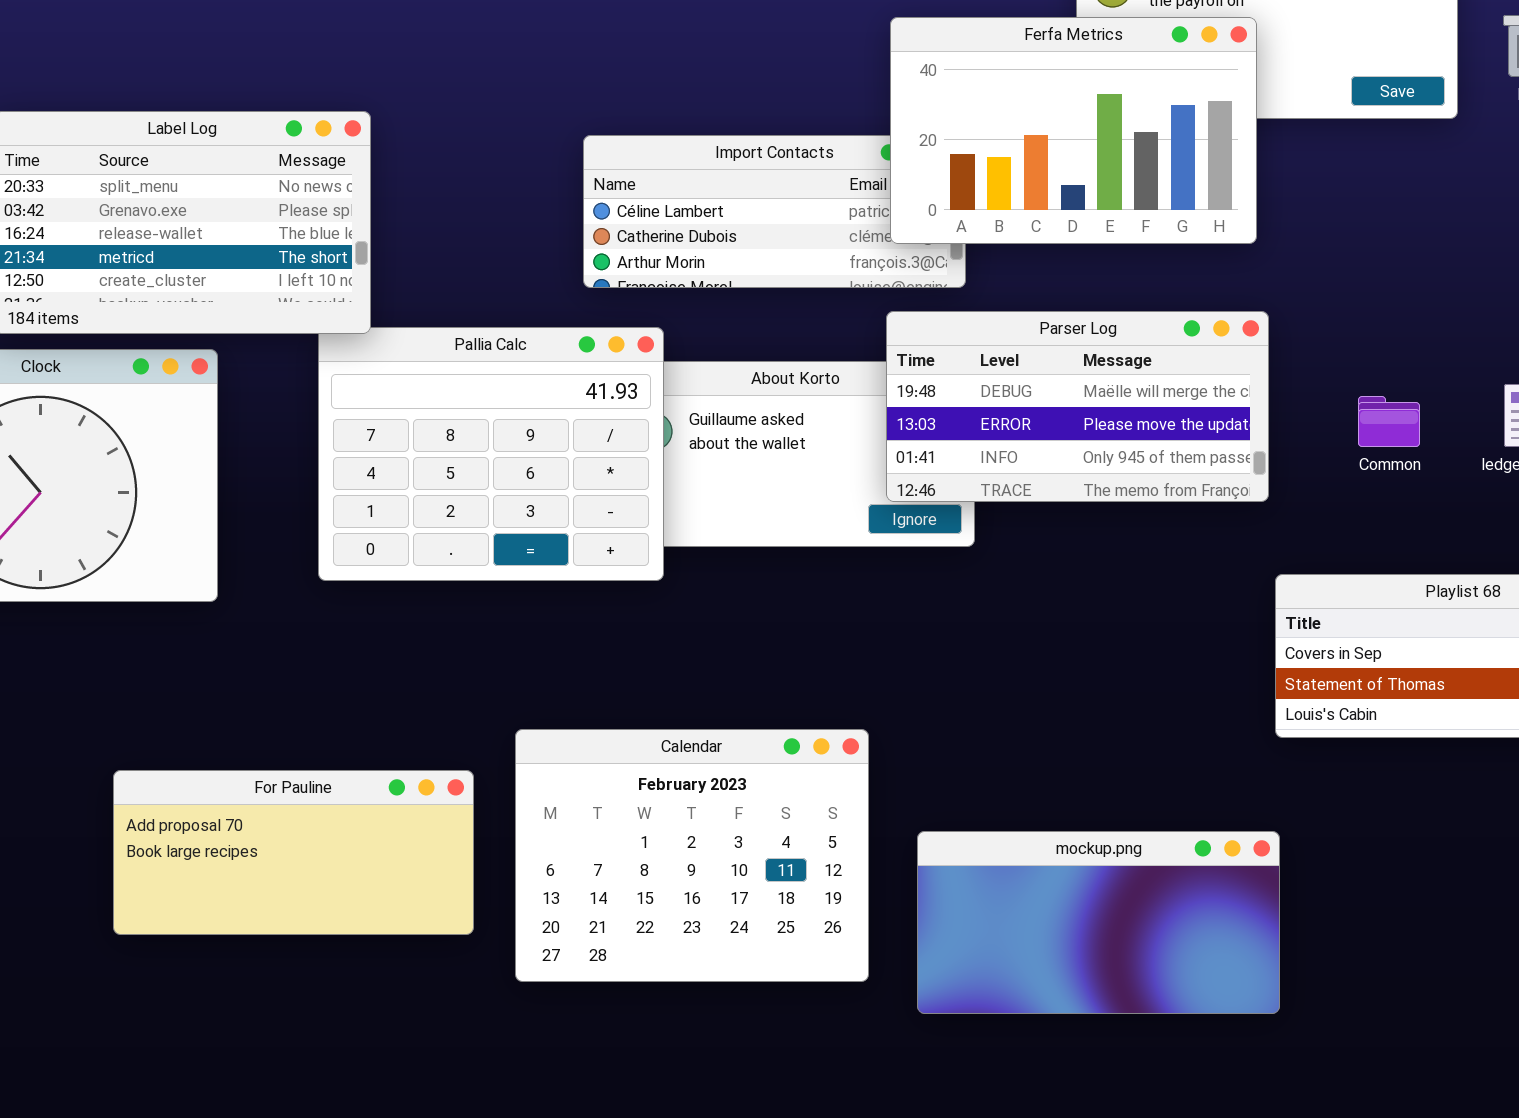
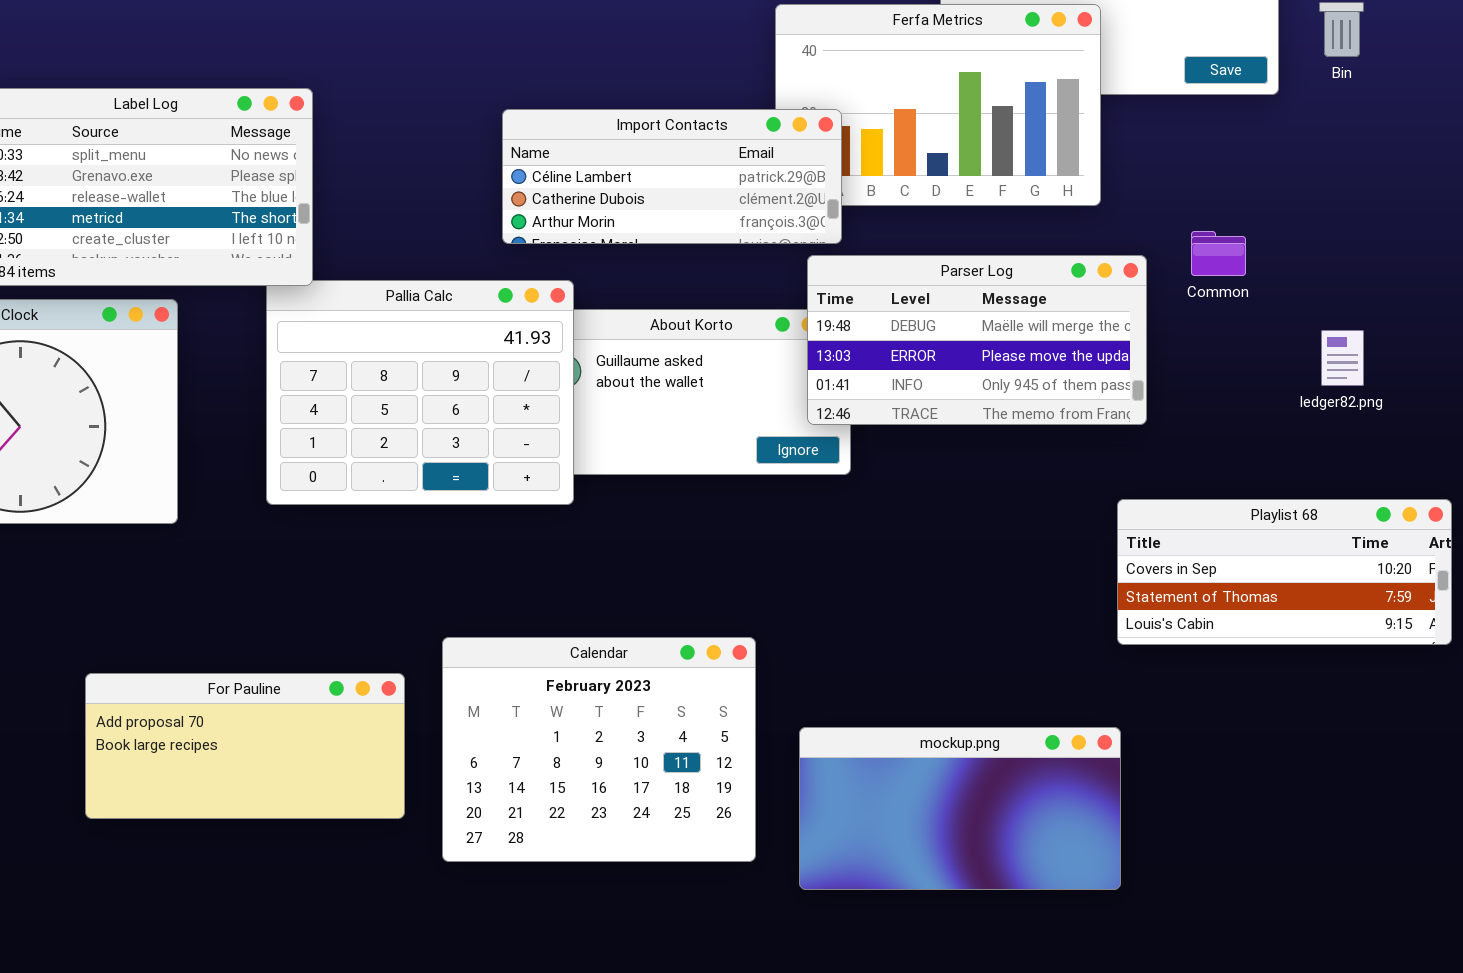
Import Contacts: [583,135,966,288] -> [502,109,842,244], raised
Parser Log: [886,311,1269,502] -> [807,255,1147,425], moved
Common: [1358,396,1420,447] -> [1191,231,1246,276], moved

